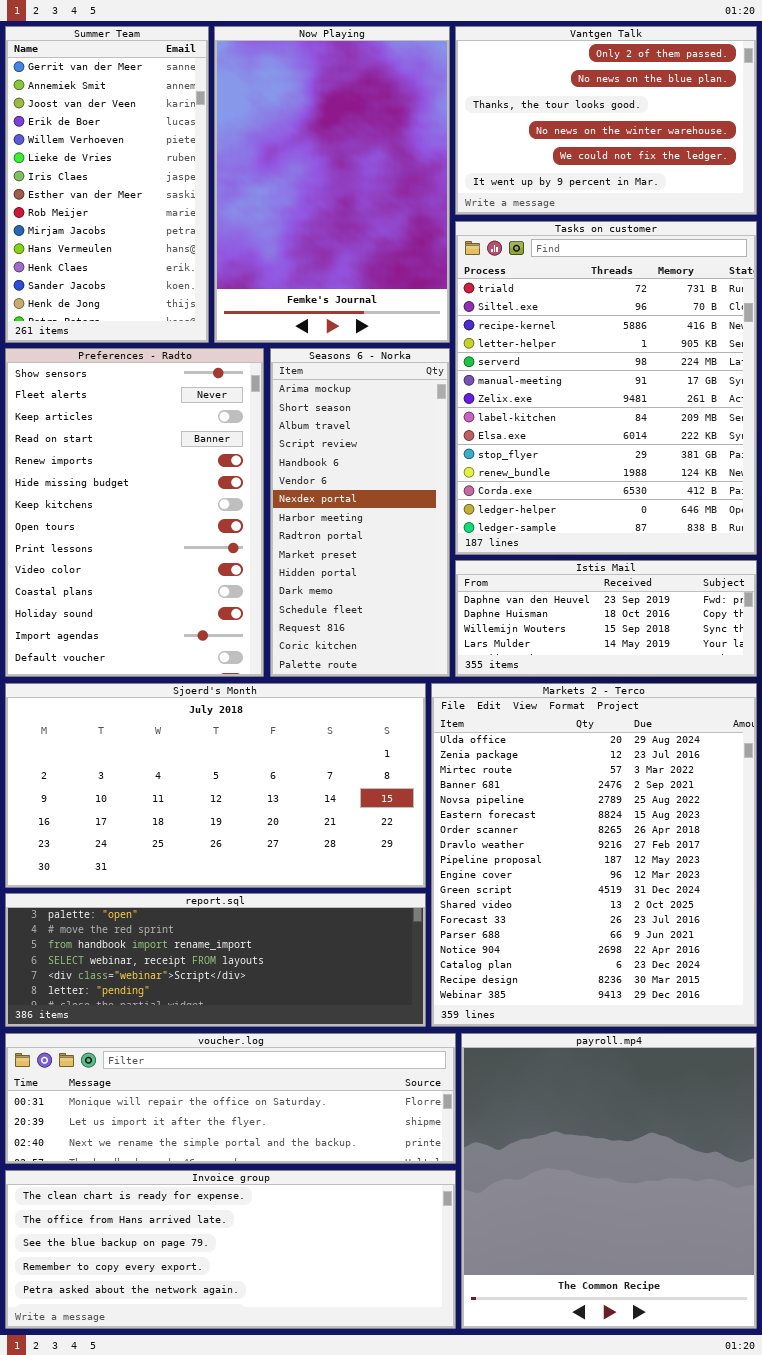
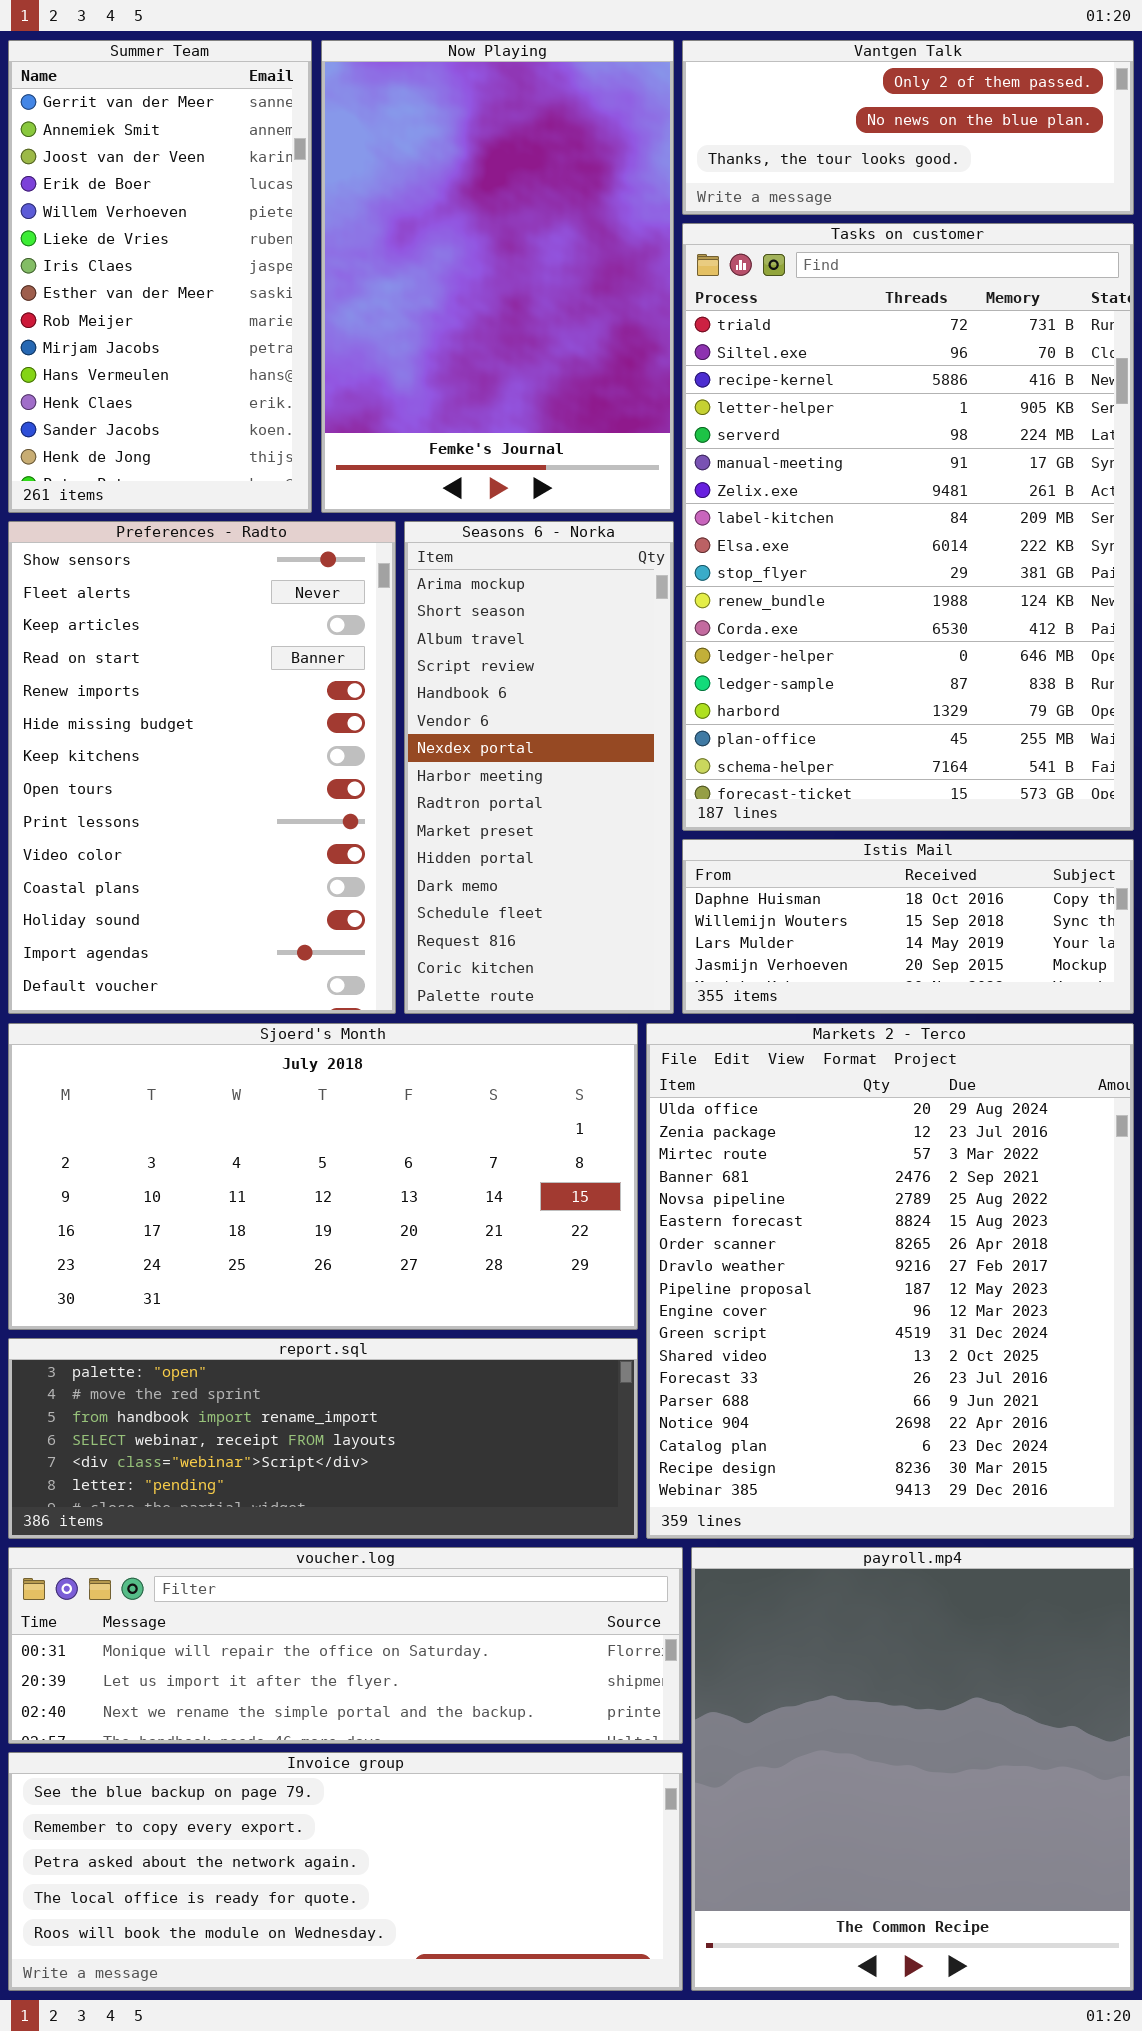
Vantgen Talk: [455,26,757,215] -> [682,40,1134,215], resized
Tasks on customer: [455,221,757,555] -> [682,223,1134,831], resized
Istis Mail: [455,560,757,677] -> [682,839,1134,1014], scrolled down 1 row
Invoice group: [5,1170,456,1329] -> [8,1752,683,1991], scrolled down 2 rows

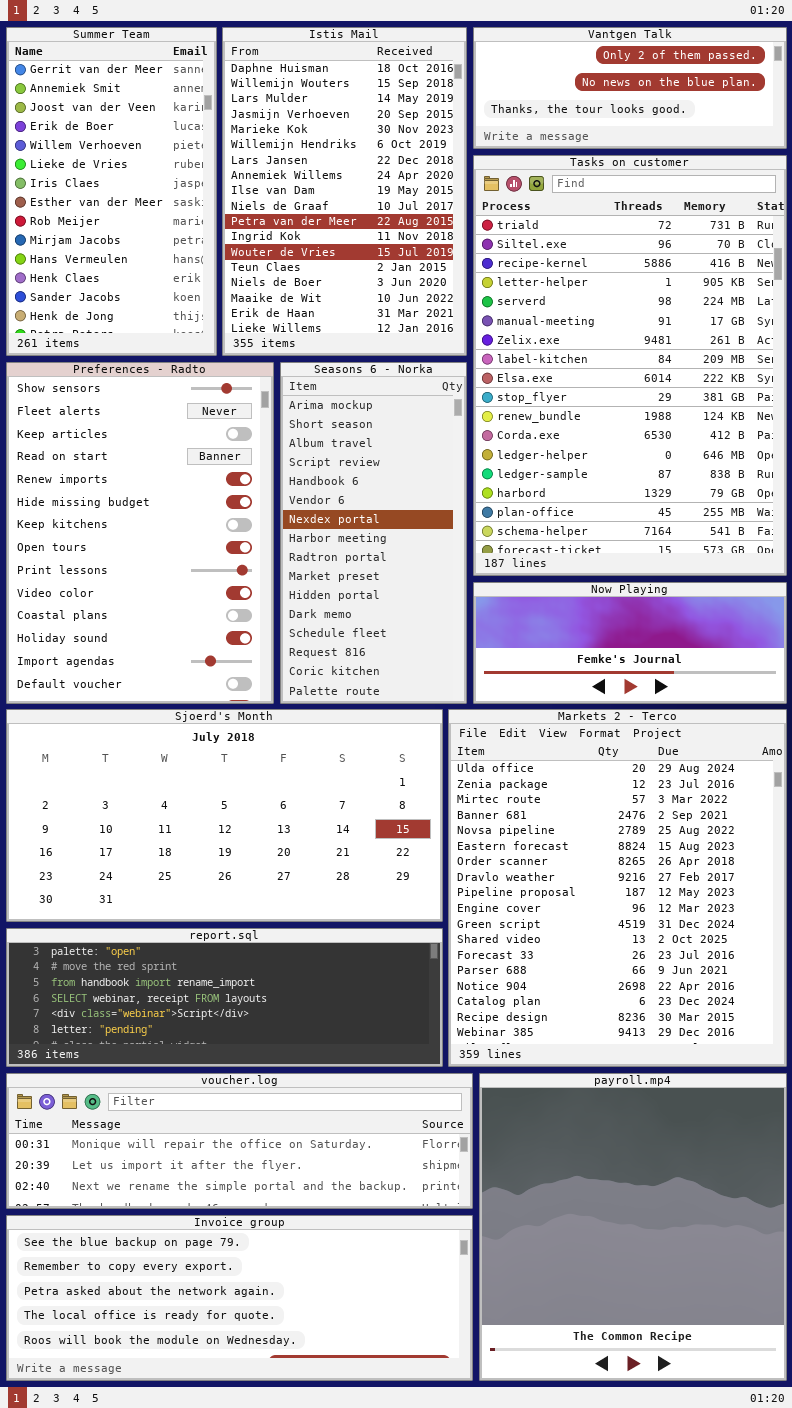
Now Playing: [321,40,674,513] -> [473,582,787,704], moved, resized
Istis Mail: [682,839,1134,1014] -> [222,27,467,356], moved, resized

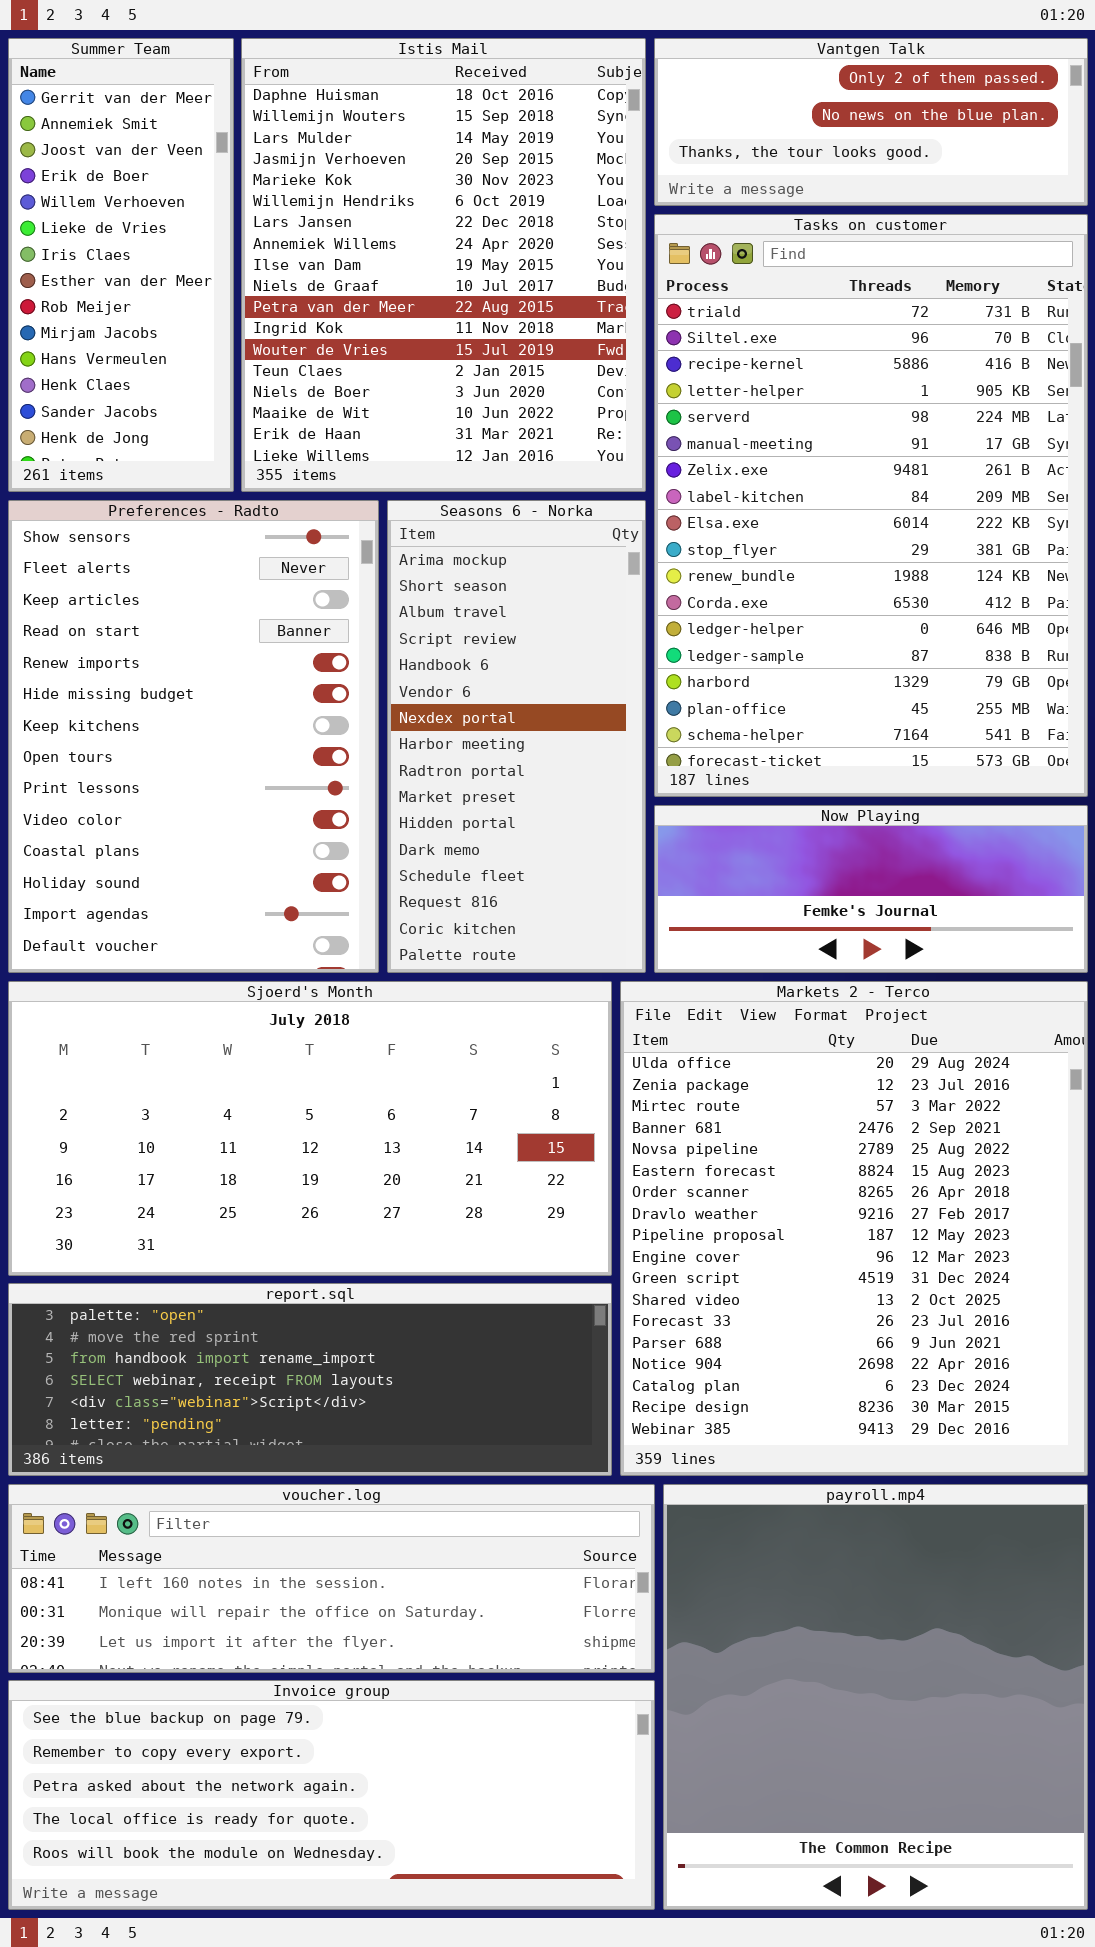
Summer Team: [6,27,217,356] -> [8,38,234,492], resized
Istis Mail: [222,27,467,356] -> [241,38,646,492], resized
voucher.log: [6,1073,473,1209] -> [8,1484,655,1673], scrolled up 1 row

